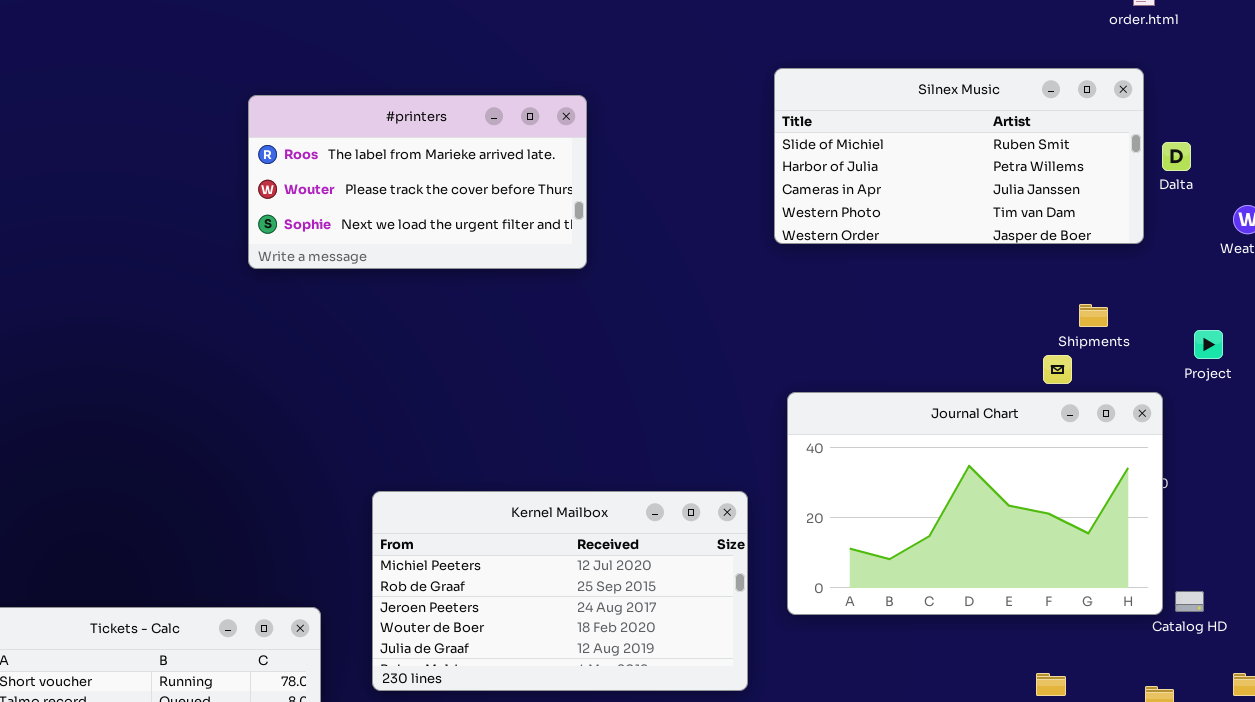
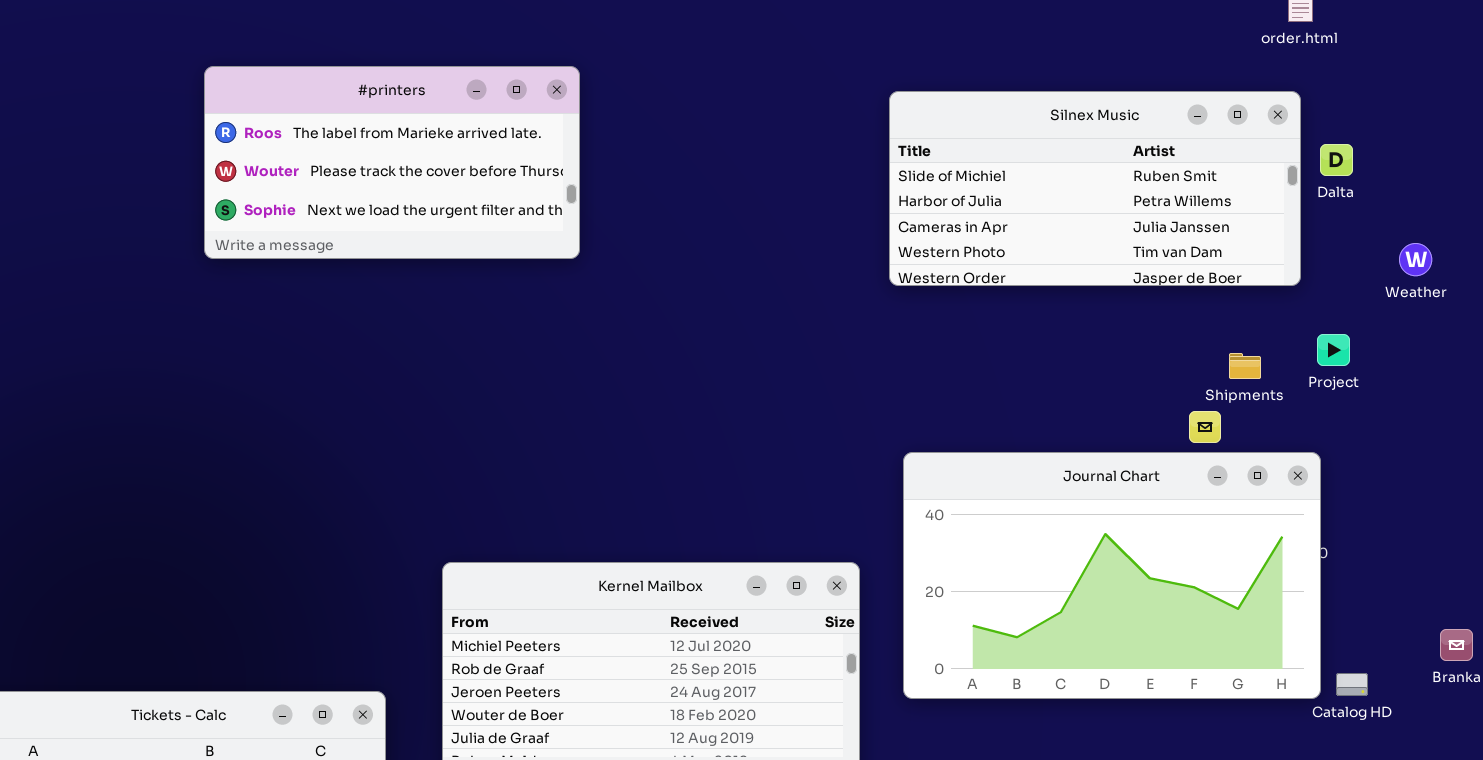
#printers: [248,95,587,269] -> [204,66,580,259], moved
Dalta: [1162,142,1191,171] -> [1320,144,1353,176], moved
Project: [1194,330,1223,359] -> [1317,334,1350,366], moved

